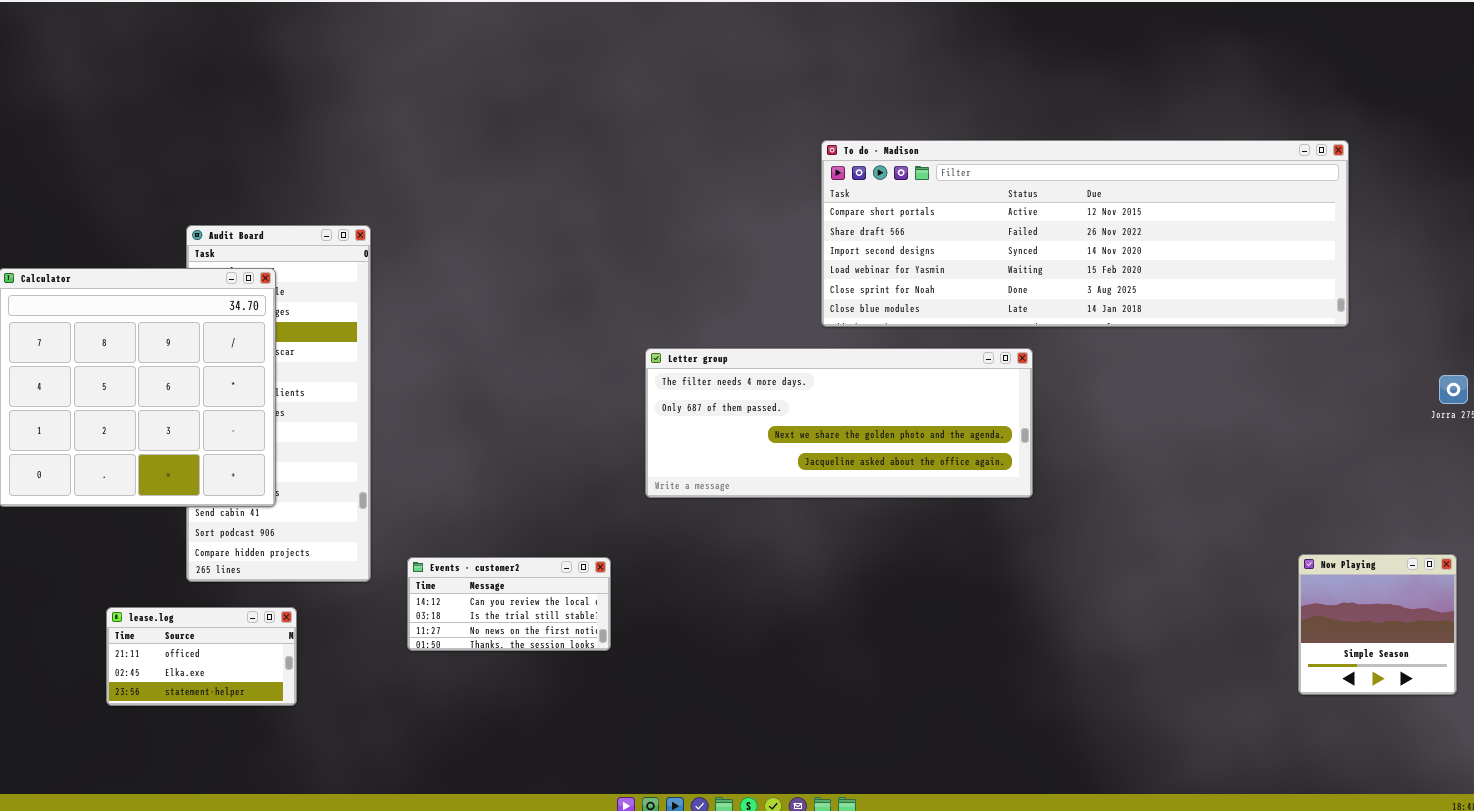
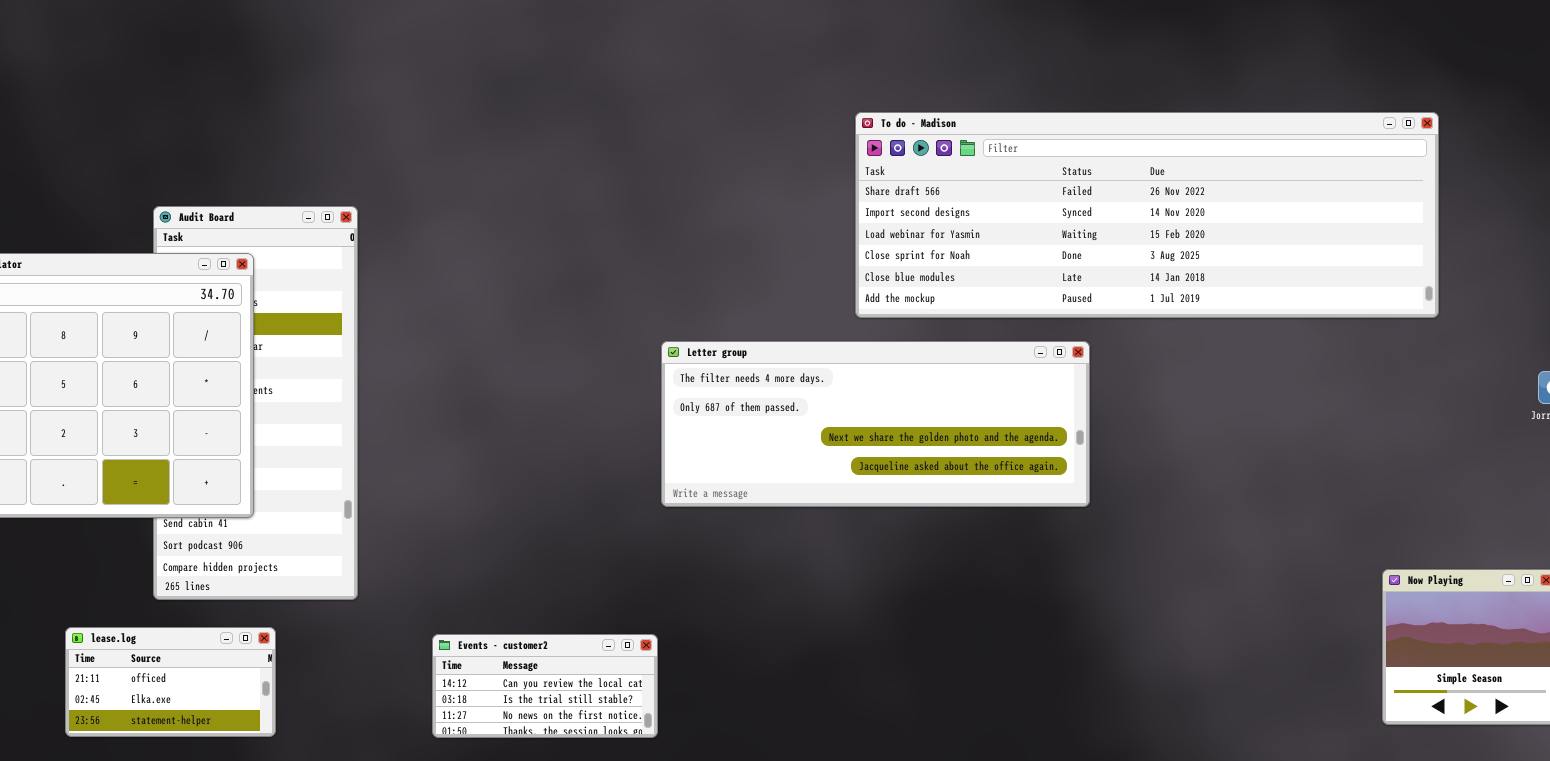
To do - Madison: [821,140,1349,327] -> [855,112,1439,318], scrolled down 1 row
Events - customer2: [407,557,611,651] -> [432,634,658,738], moved

